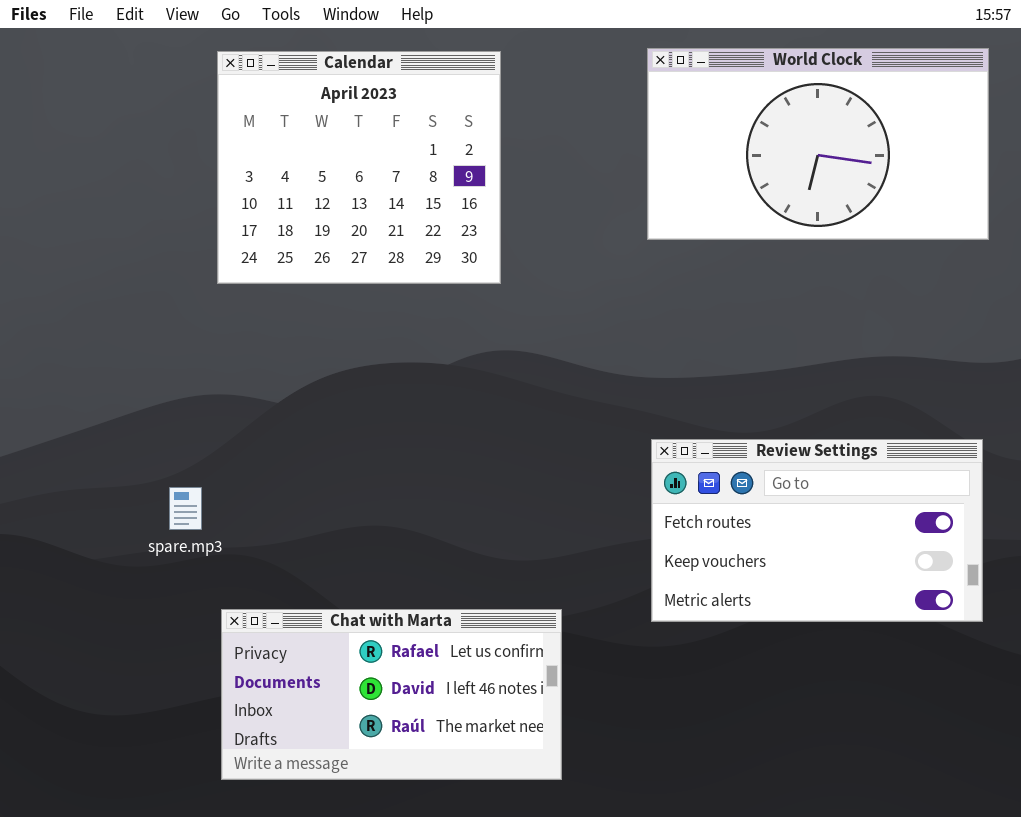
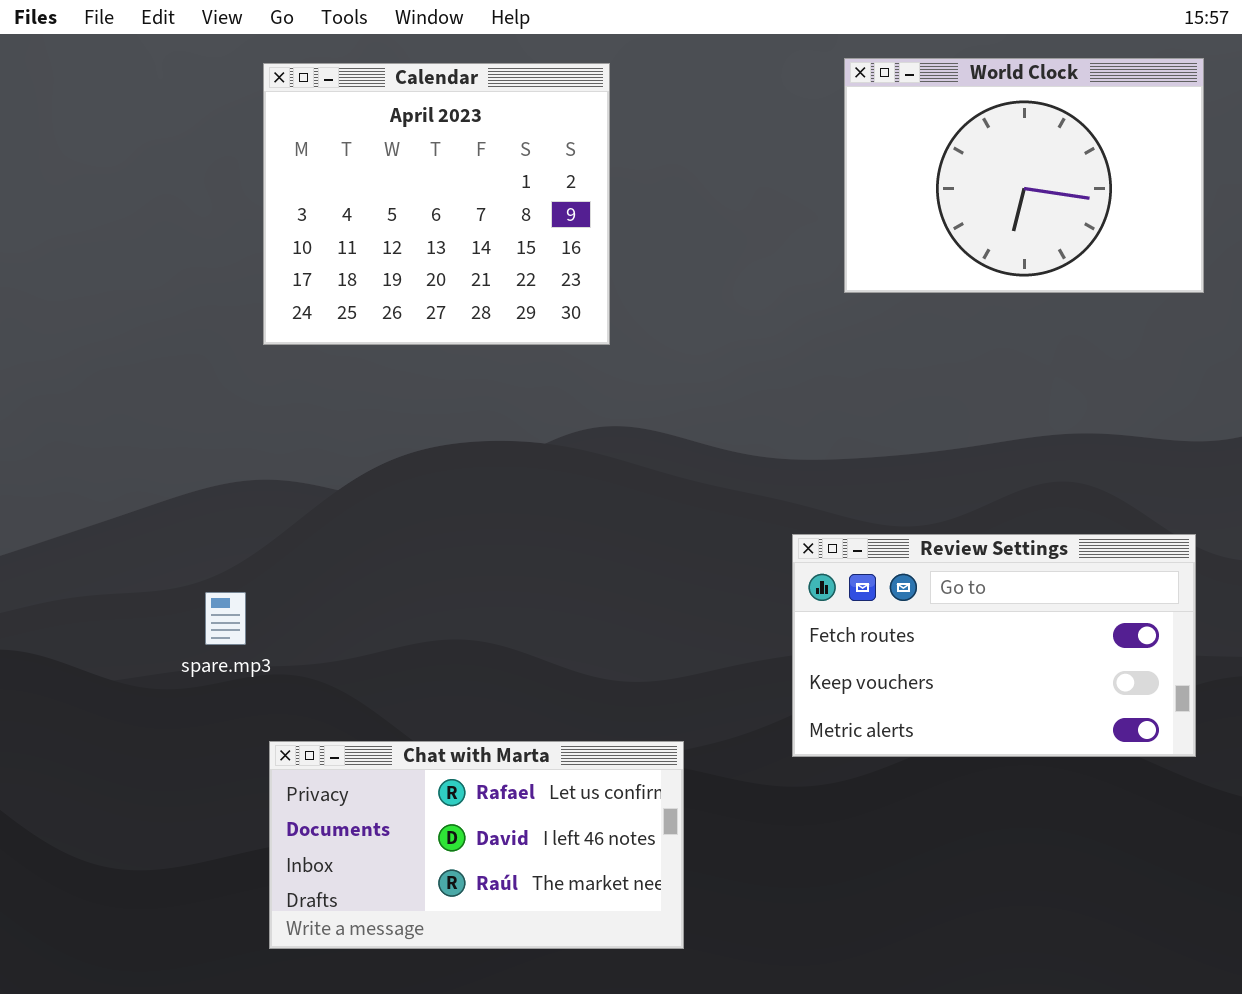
World Clock: [647,48,989,240] -> [844,58,1204,293], resized

